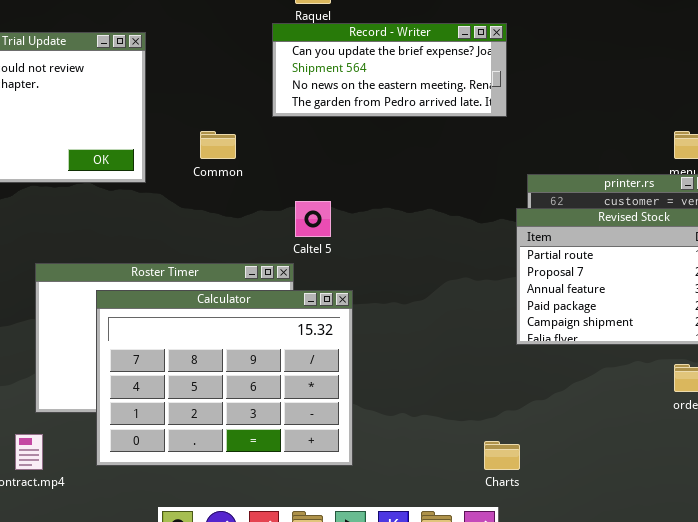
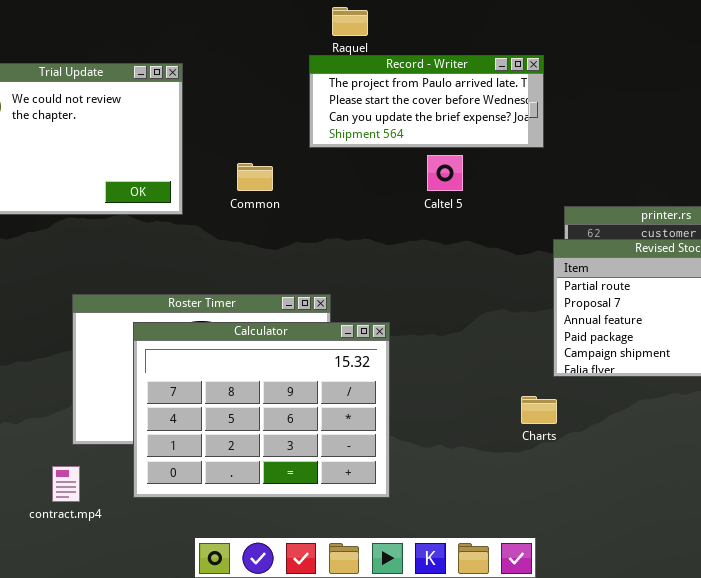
Record - Writer: [272,23,507,117] -> [309,55,544,148], scrolled up 2 rows
Caltel 5: [295,201,331,237] -> [427,155,463,191], moved
Charts: [484,441,520,470] -> [521,396,557,424], moved

